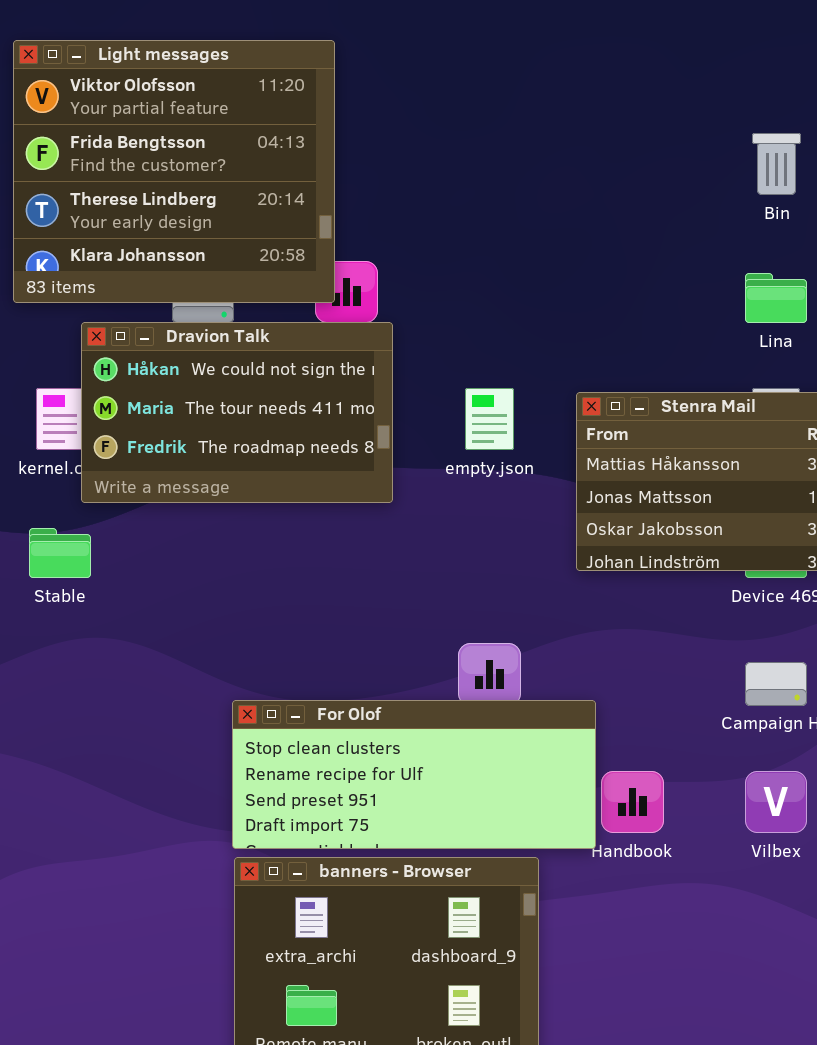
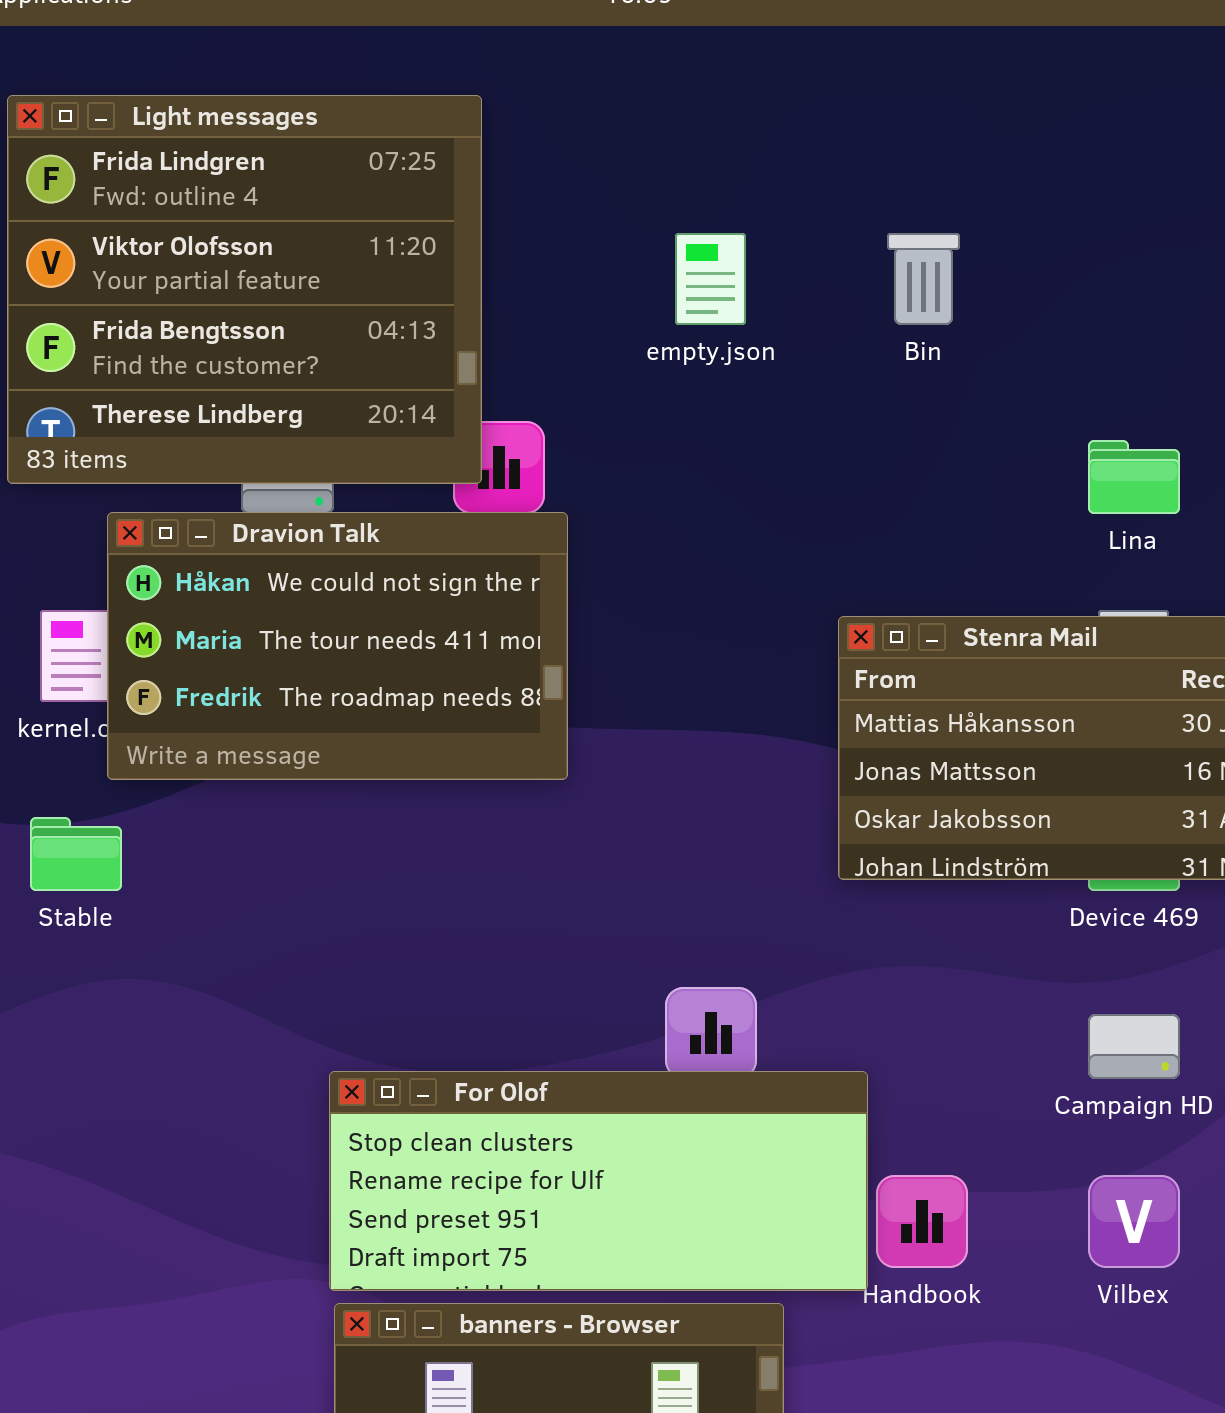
Light messages: [13,40,335,303] -> [7,95,482,484], scrolled up 1 row
Bin: [752,133,801,195] -> [887,233,960,325], moved
empty.json: [465,388,514,450] -> [675,233,746,325], moved

